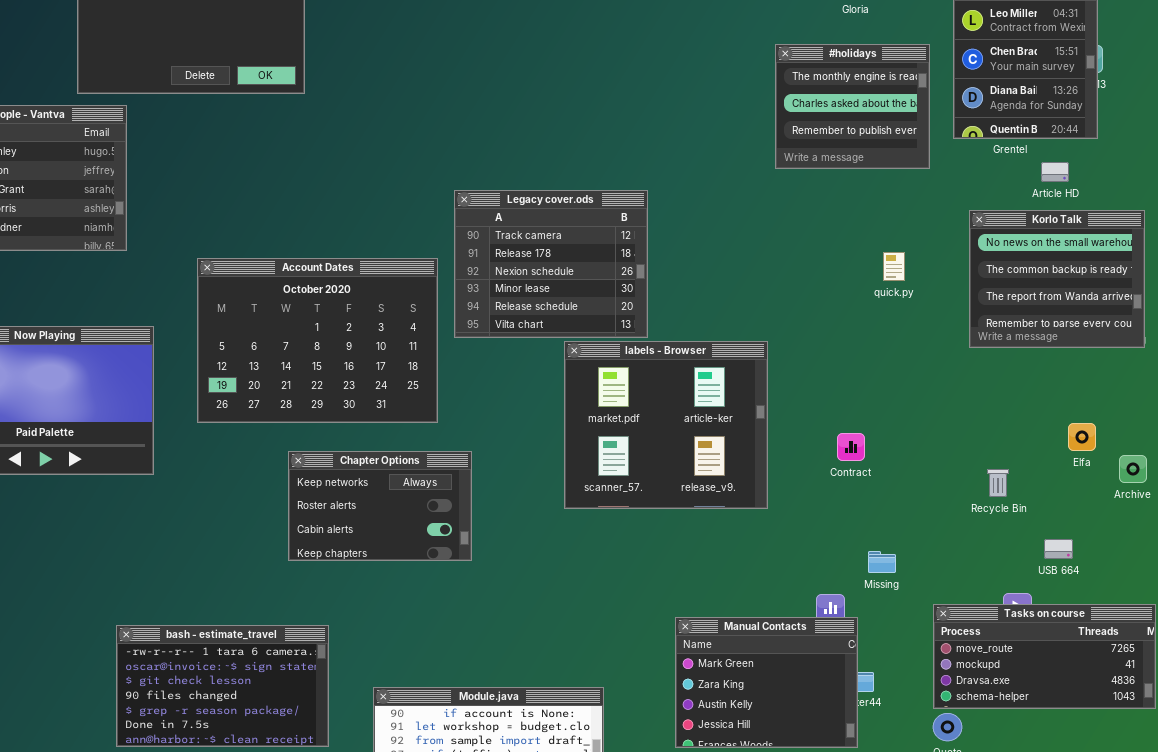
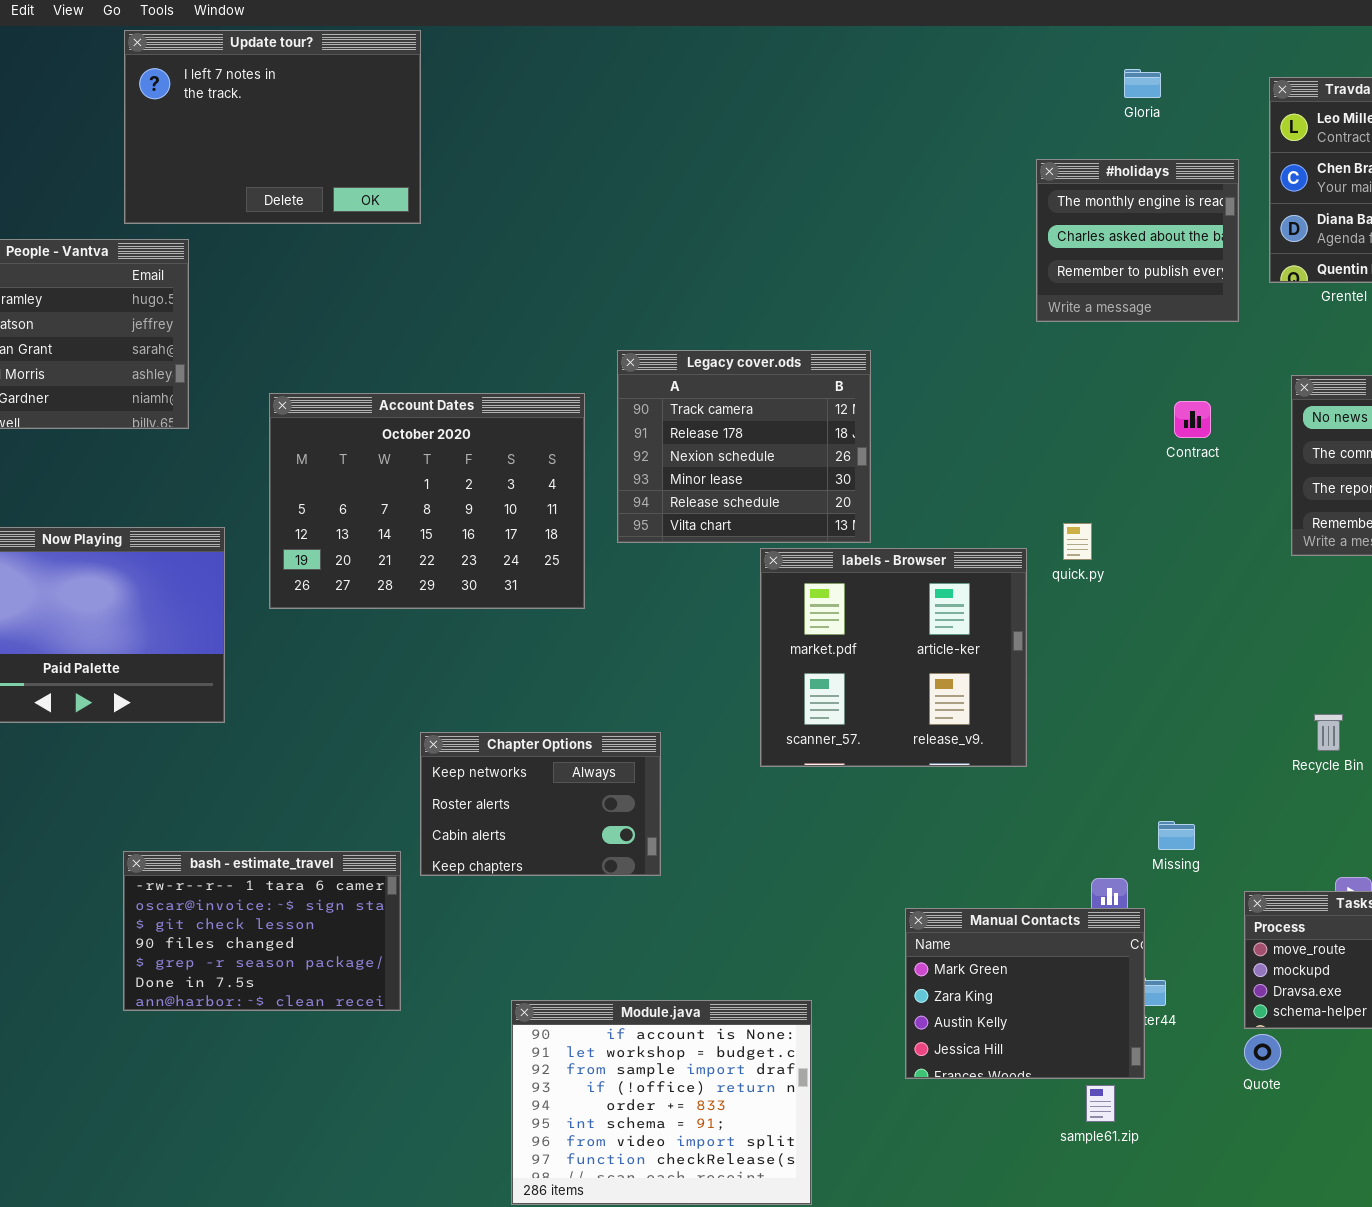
quick.py: [883,252,905,281] -> [1063,523,1092,560], moved
Account Dates: [197,258,438,423] -> [269,393,585,609], moved
Contract: [837,433,865,461] -> [1174,401,1211,438], moved
Chapter Options: [288,451,472,561] -> [420,732,661,876], moved
bash - estimate_travel: [116,625,329,747] -> [123,851,401,1011], moved

